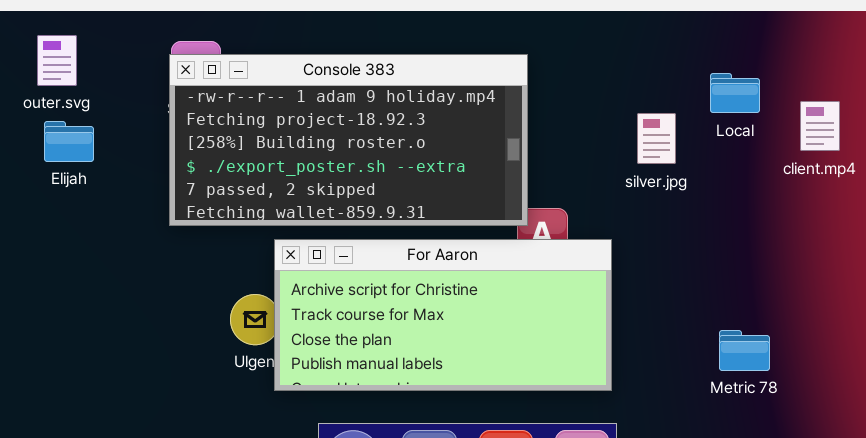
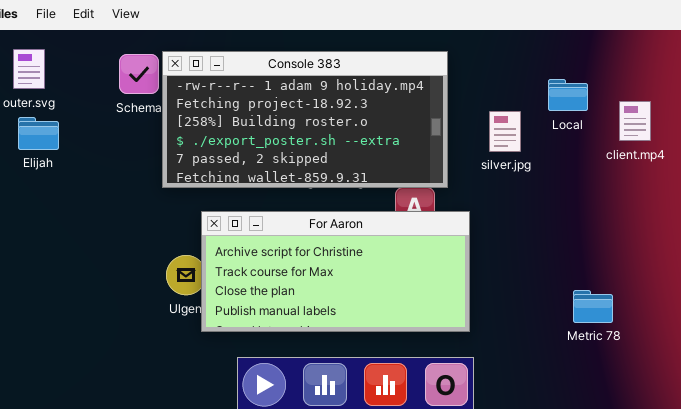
Console 383: [169,54,528,226] -> [162,51,448,188], moved
Metric 78: [719,330,770,371] -> [573,290,613,323], moved

